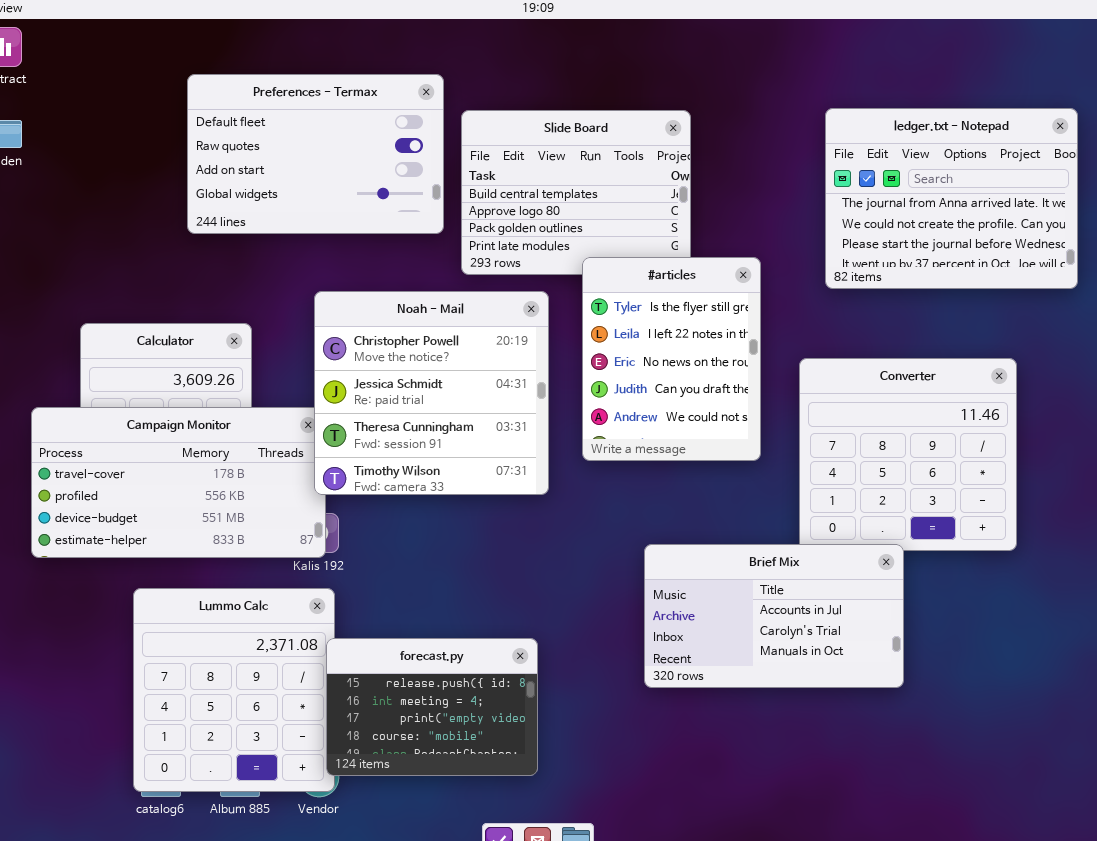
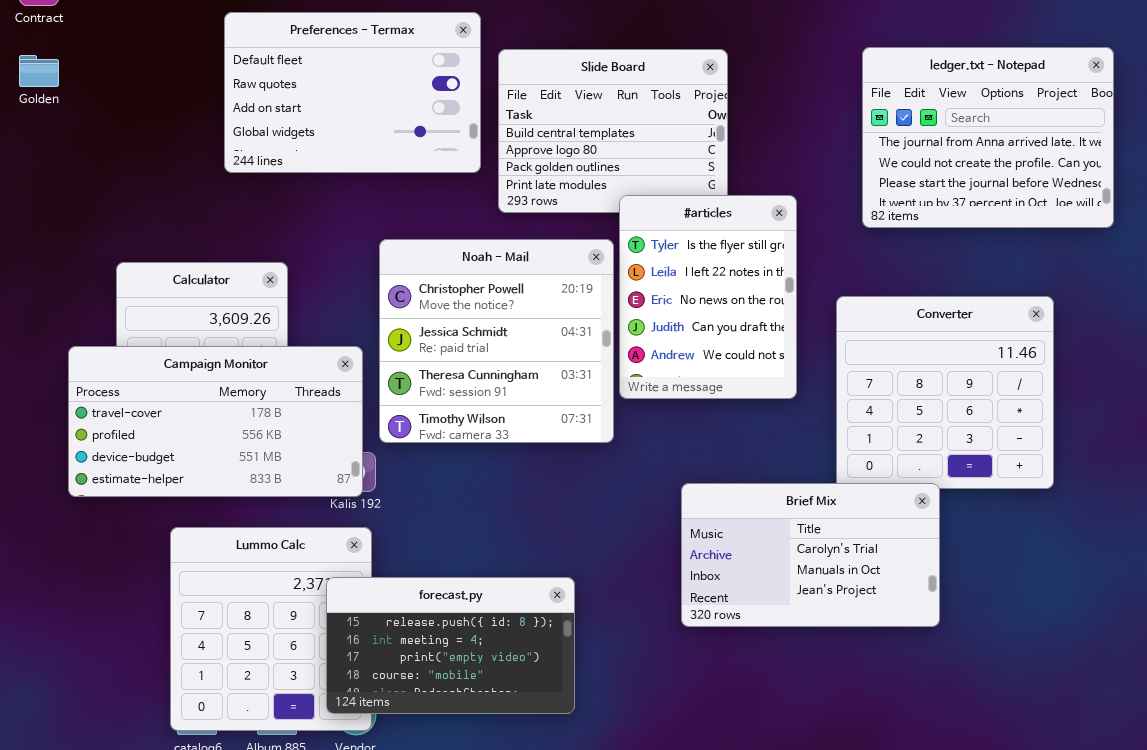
Noah - Mail: [314,291,549,495] -> [379,239,614,443], moved
Brief Mix: [644,544,904,688] -> [681,483,940,627], scrolled down 1 row
forecast.py: [326,638,538,776] -> [326,577,575,714], resized

